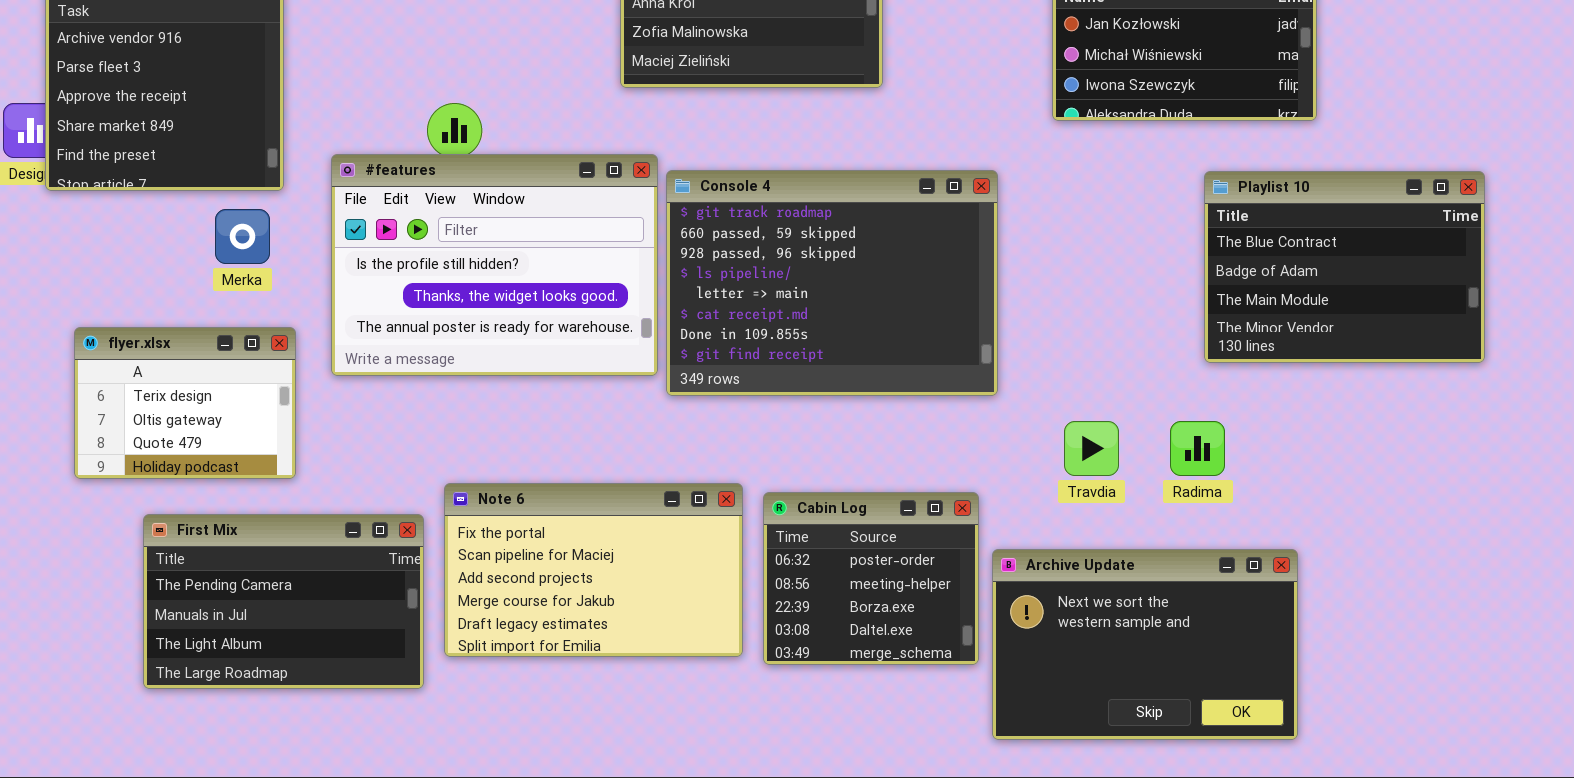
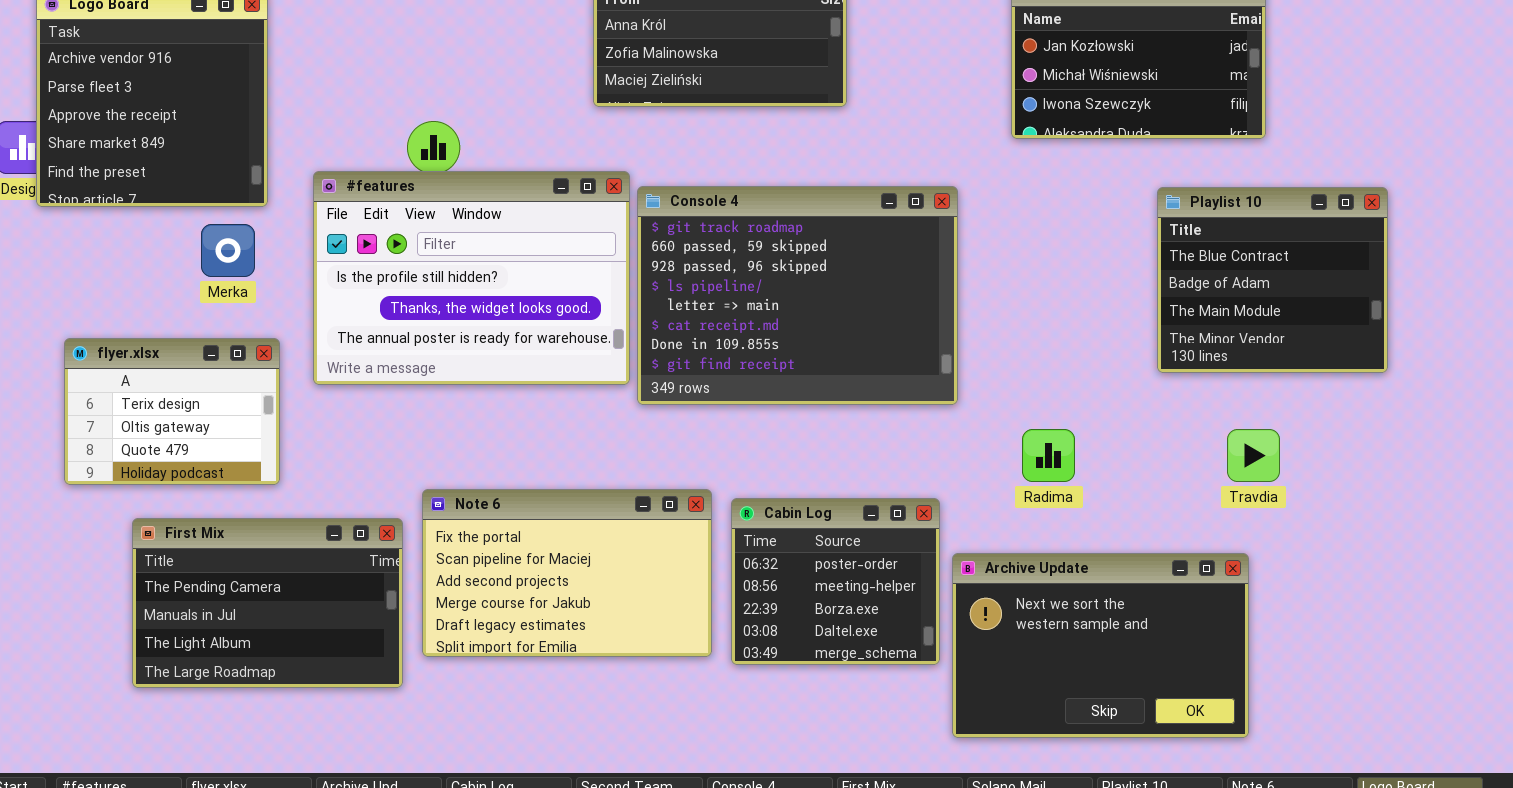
Playlist 10: [1204,171,1485,363] -> [1157,187,1388,373], resized
Travdia: [1064,421,1119,476] -> [1227,429,1280,482], moved
Radima: [1170,421,1225,476] -> [1022,429,1075,482], moved

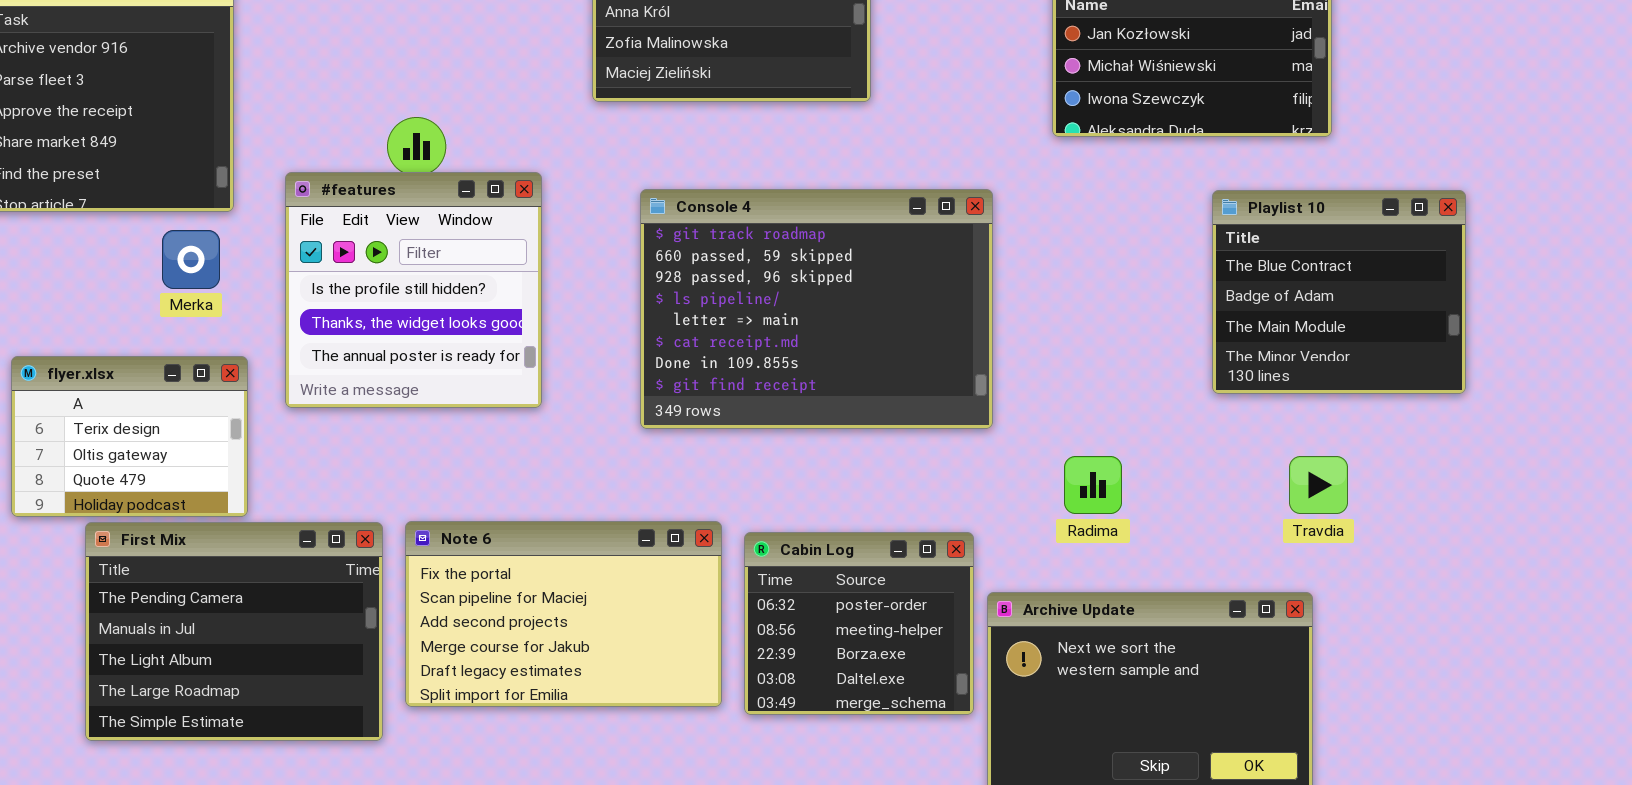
#features: [313,171,630,385] -> [285,172,542,408], resized
First Mix: [132,518,403,688] -> [85,522,383,741], resized

